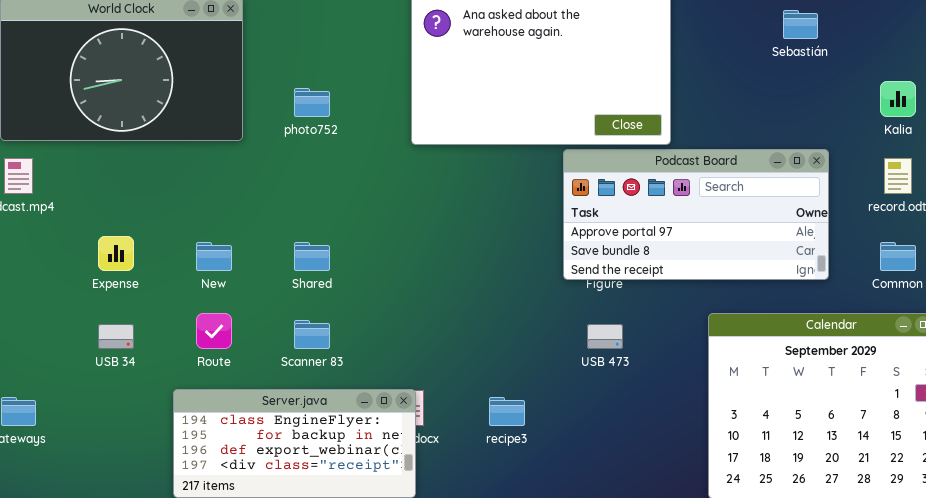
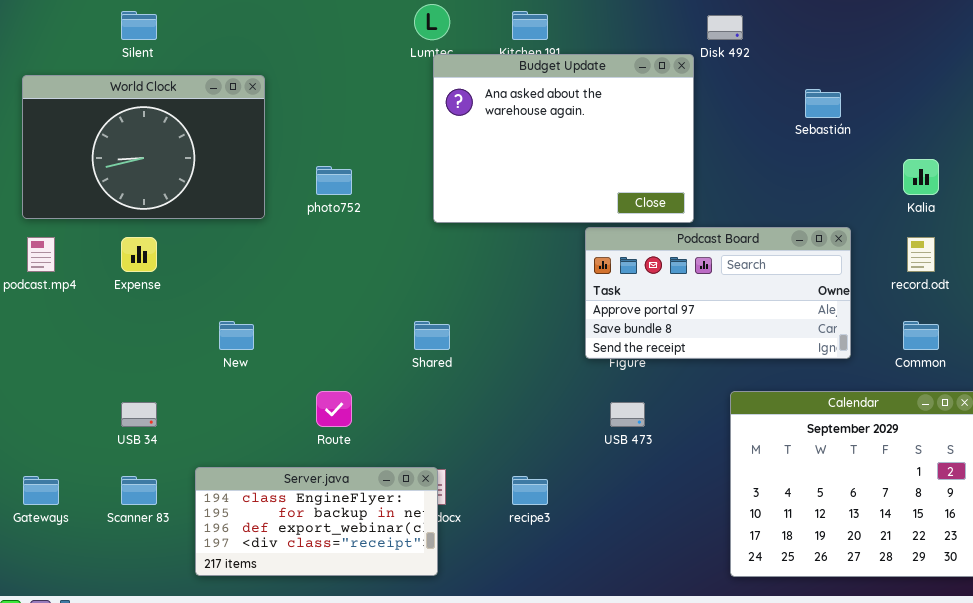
Expense: [98,236,134,271] -> [121,237,157,272], moved
Shared: [294,242,330,271] -> [414,321,450,350], moved
Route: [196,313,232,349] -> [316,391,352,427], moved
Scanner 83: [294,320,330,349] -> [121,476,157,505], moved

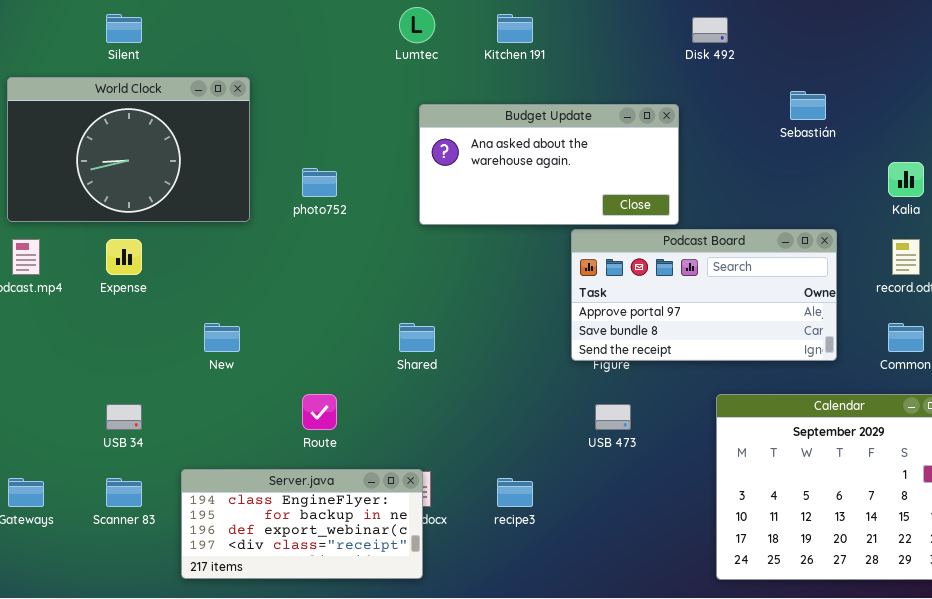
Budget Update: [433,54,694,223] -> [419,104,679,225], resized

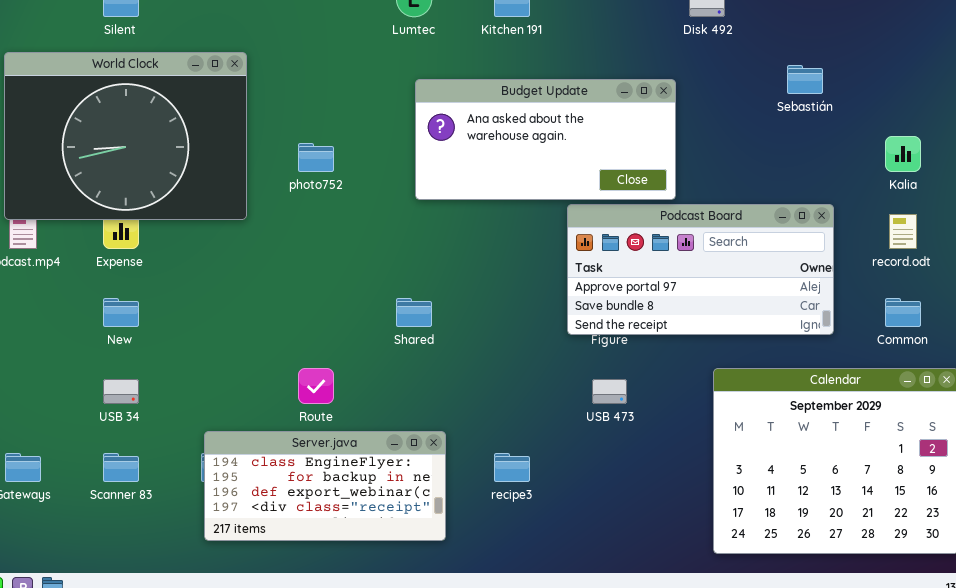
World Clock: [7,77,250,222] -> [4,52,247,220], resized
New: [204,323,240,352] -> [103,298,139,327], moved
Server.java: [181,469,423,579] -> [204,431,446,541], moved

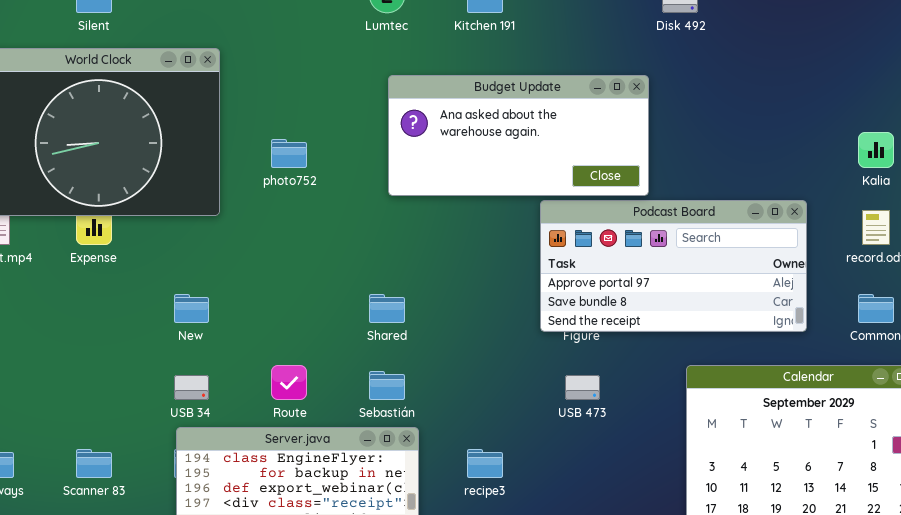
Sebastián: [787,65,823,94] -> [369,371,405,400], moved
New: [103,298,139,327] -> [174,294,209,323], moved
USB 34: [103,379,139,404] -> [174,375,209,400], moved

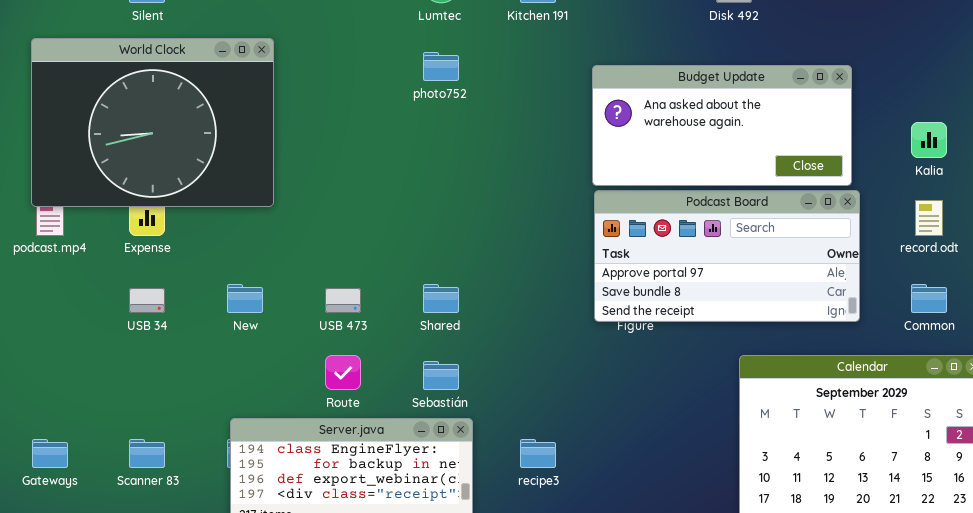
Budget Update: [388,75,649,196] -> [592,65,852,186], moved
photo752: [271,139,307,168] -> [423,52,459,81], moved
USB 34: [174,375,209,400] -> [129,288,165,313], moved
USB 473: [565,375,600,400] -> [325,288,361,313], moved

